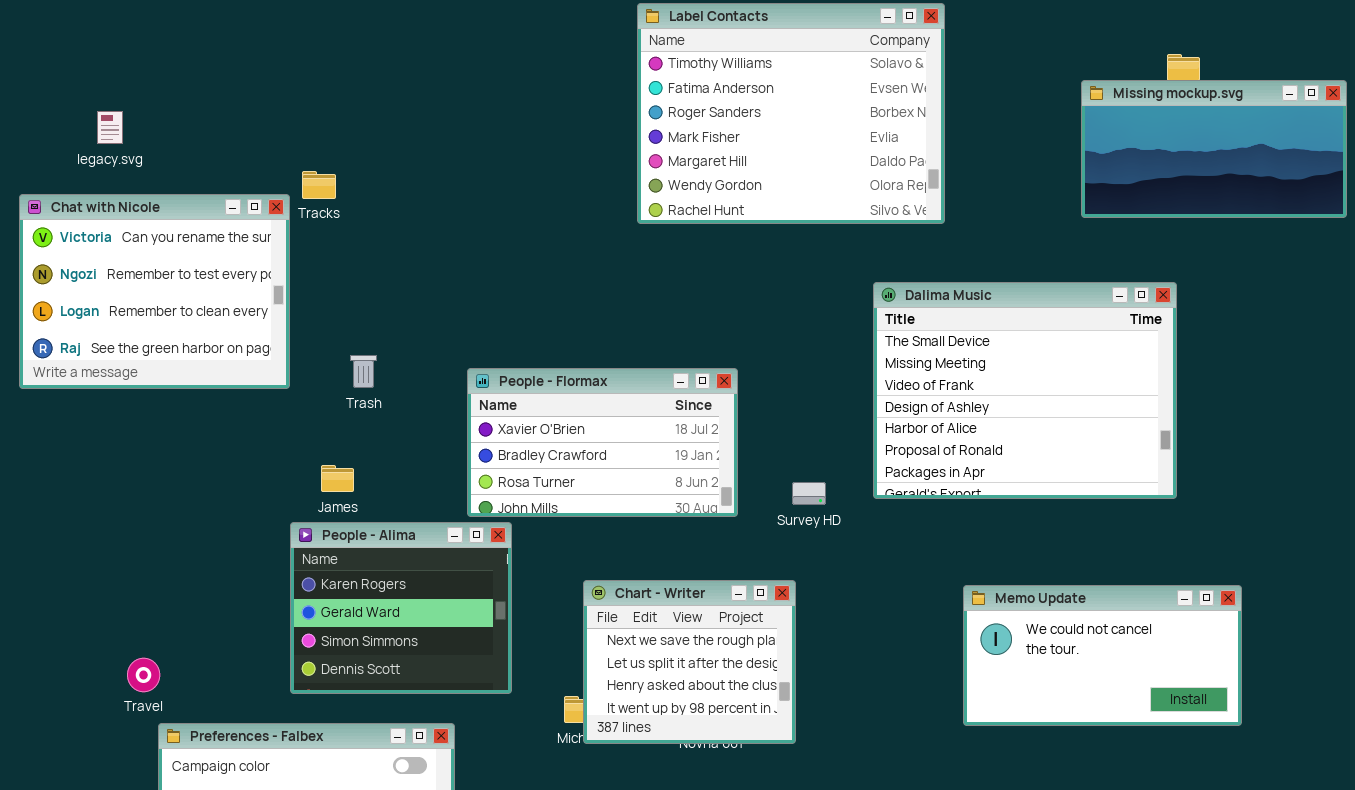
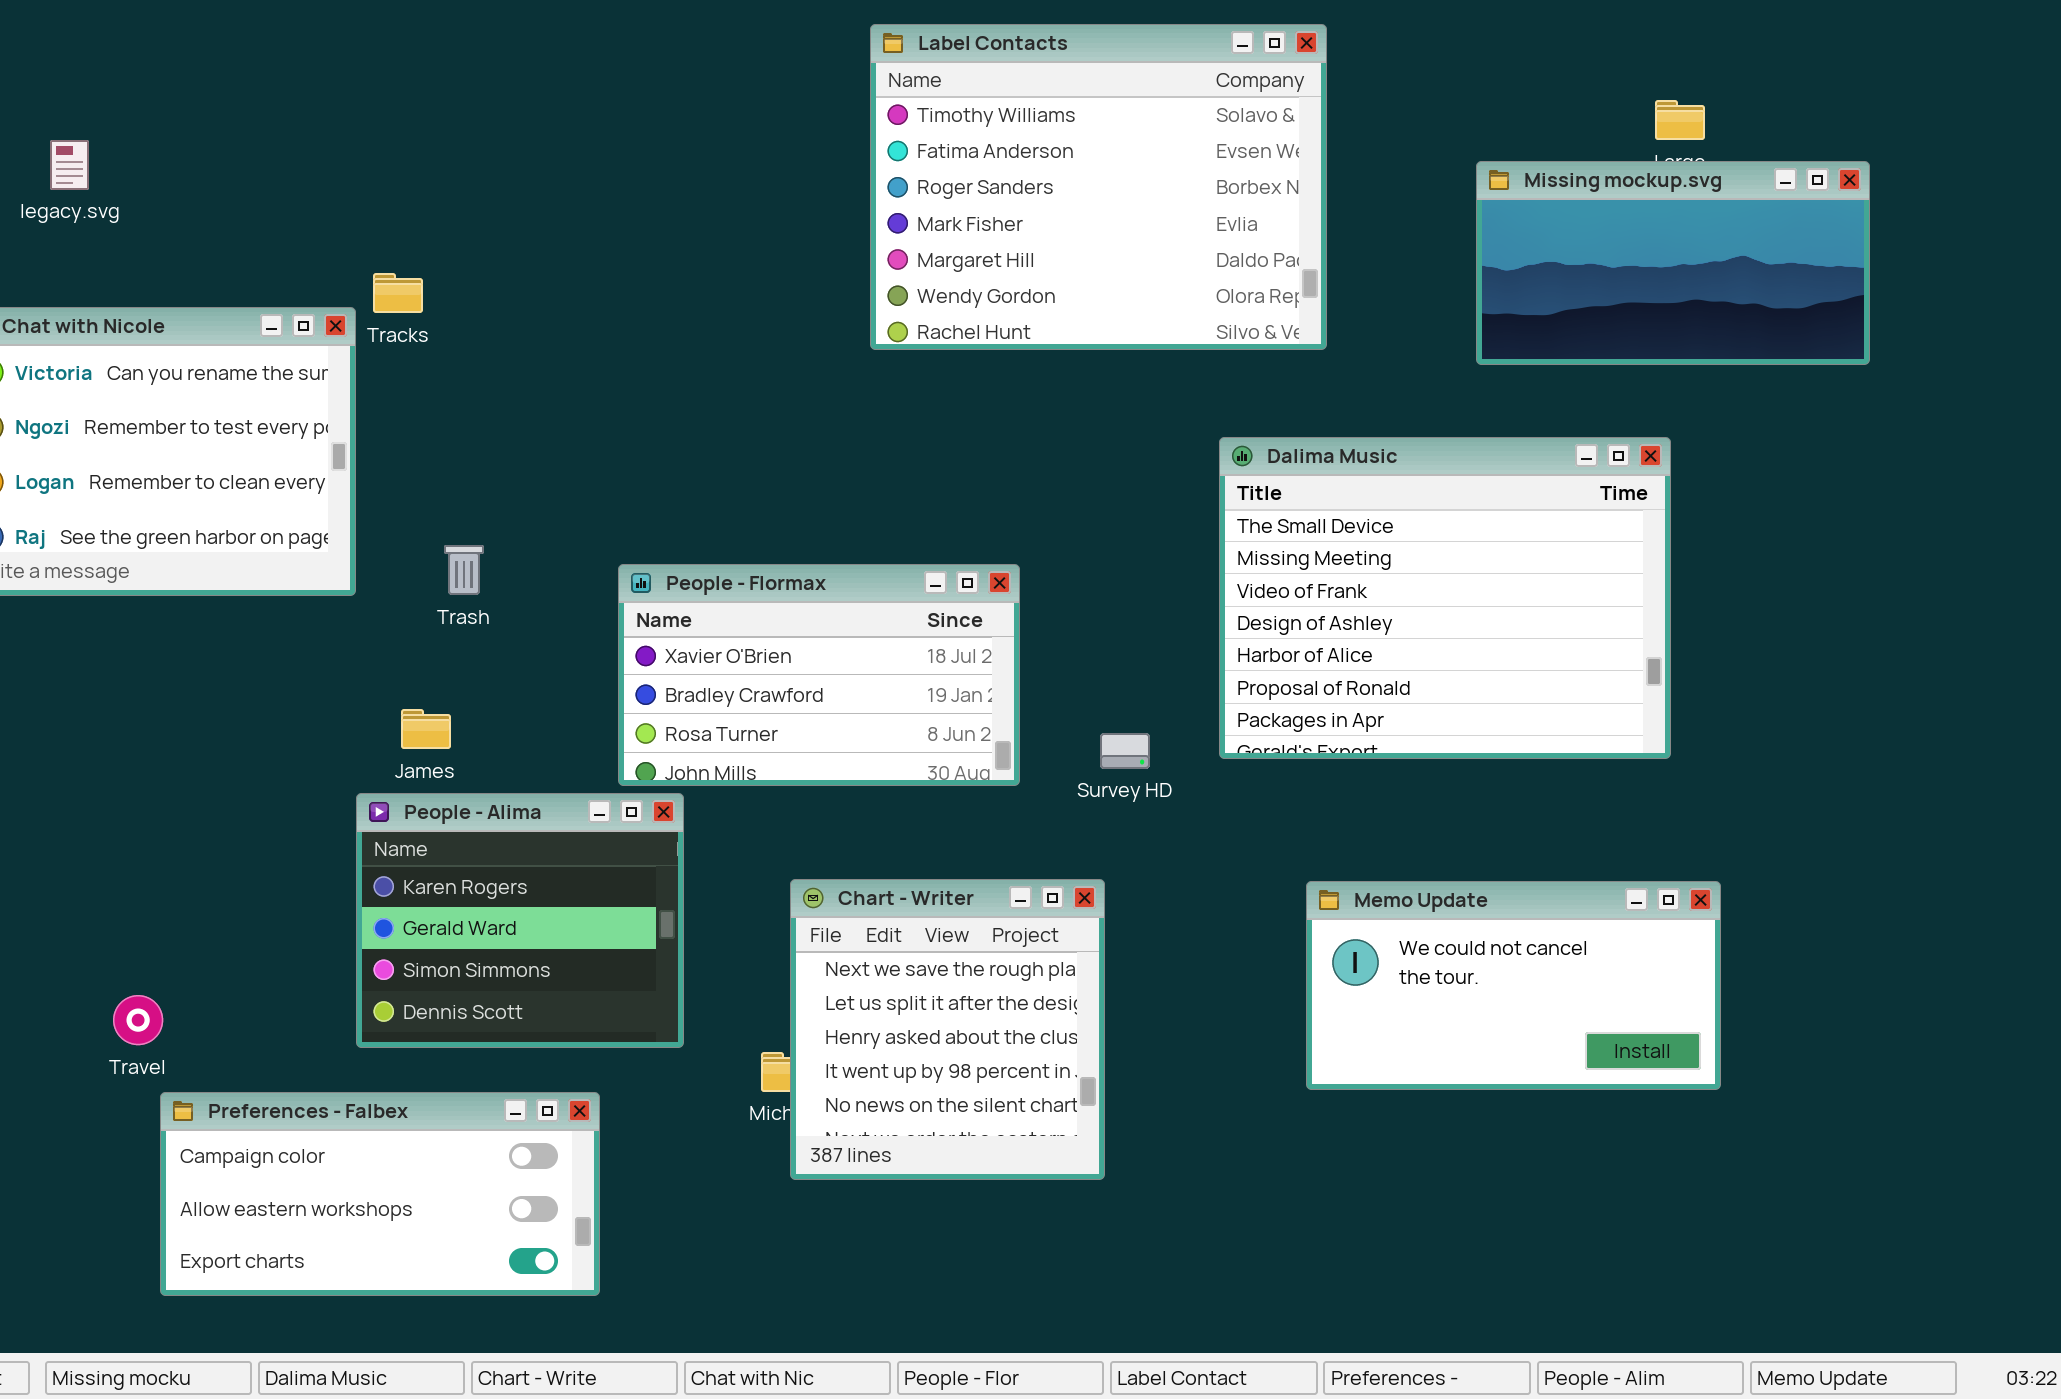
Missing mockup.svg: [1081,80,1347,218] -> [1476,161,1870,365], moved
legacy.svg: [97,111,123,144] -> [50,140,89,190], moved
Chart - Writer: [583,580,796,744] -> [790,879,1105,1180], resized
Memo Update: [963,585,1242,726] -> [1306,881,1721,1090], moved

